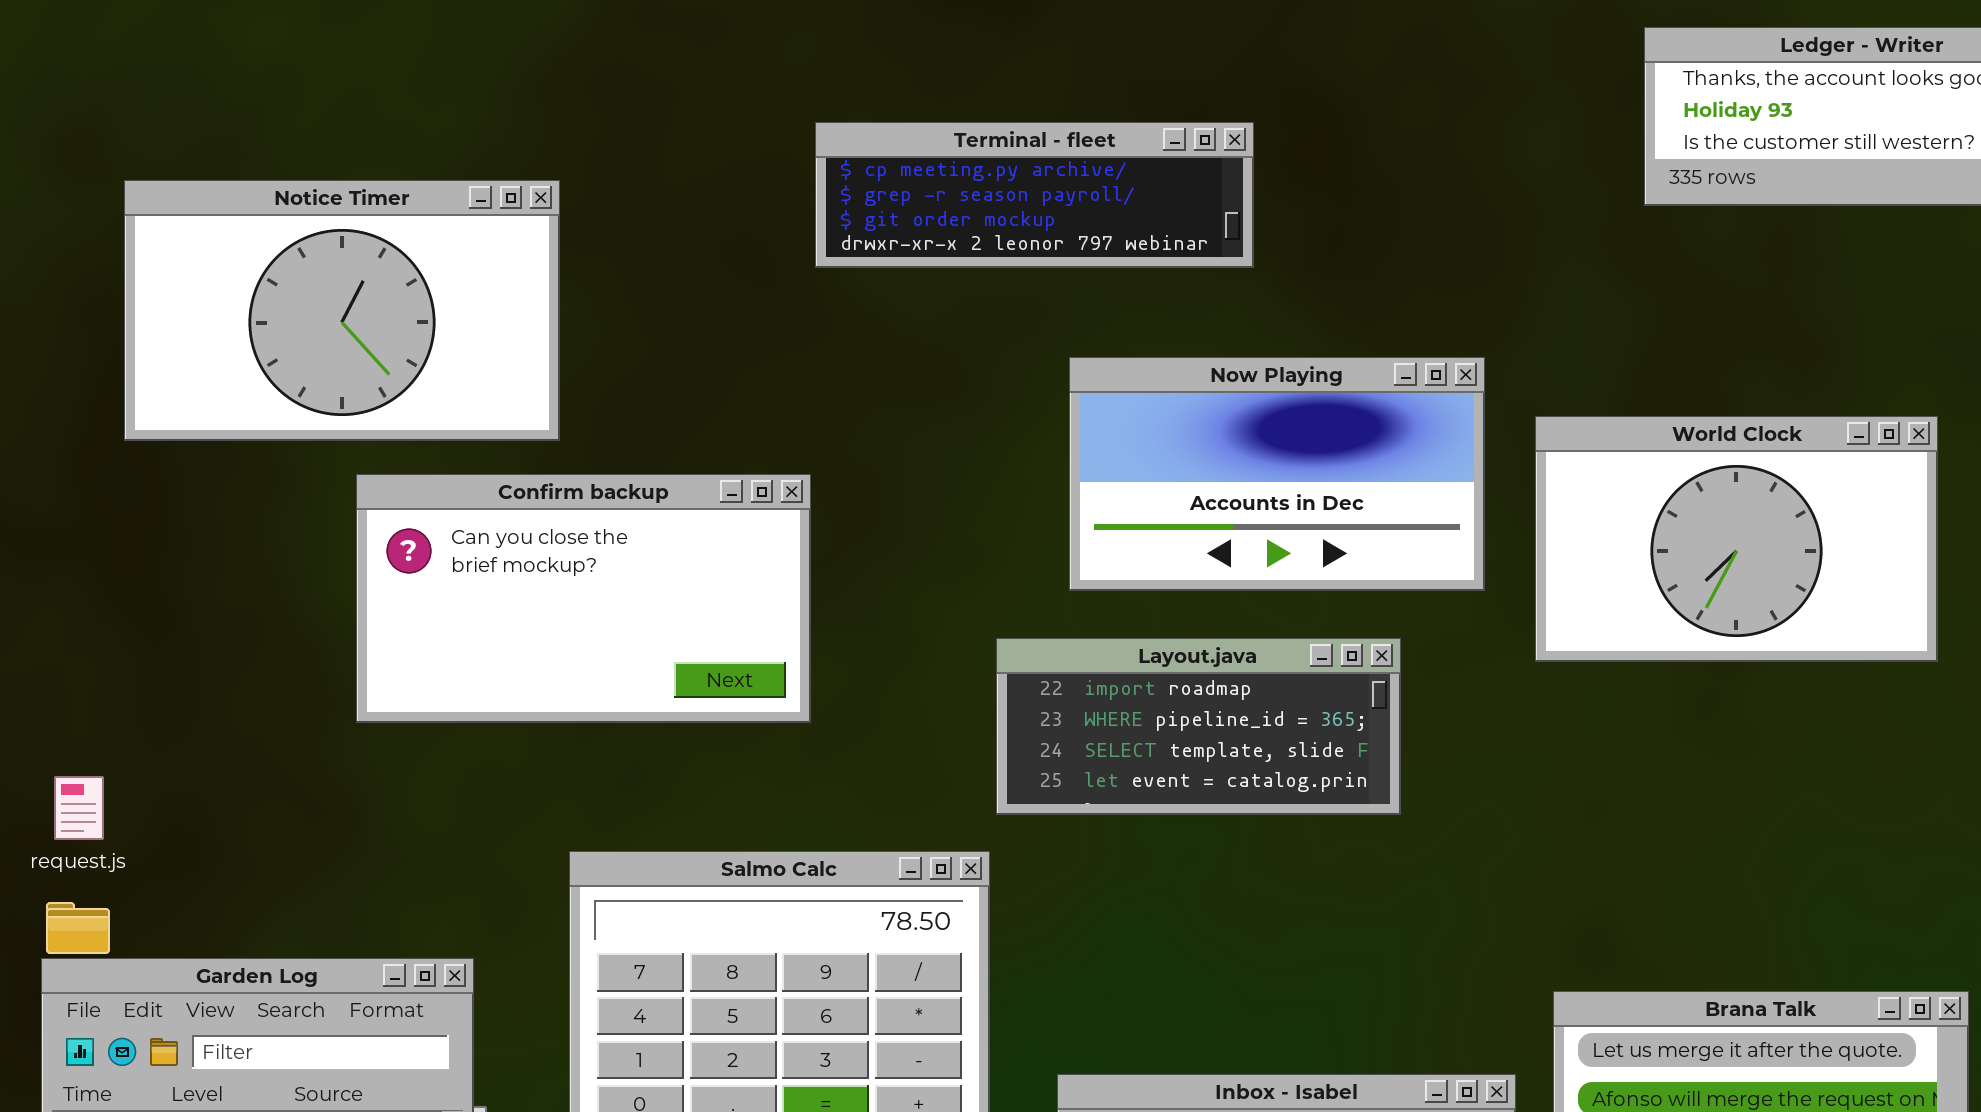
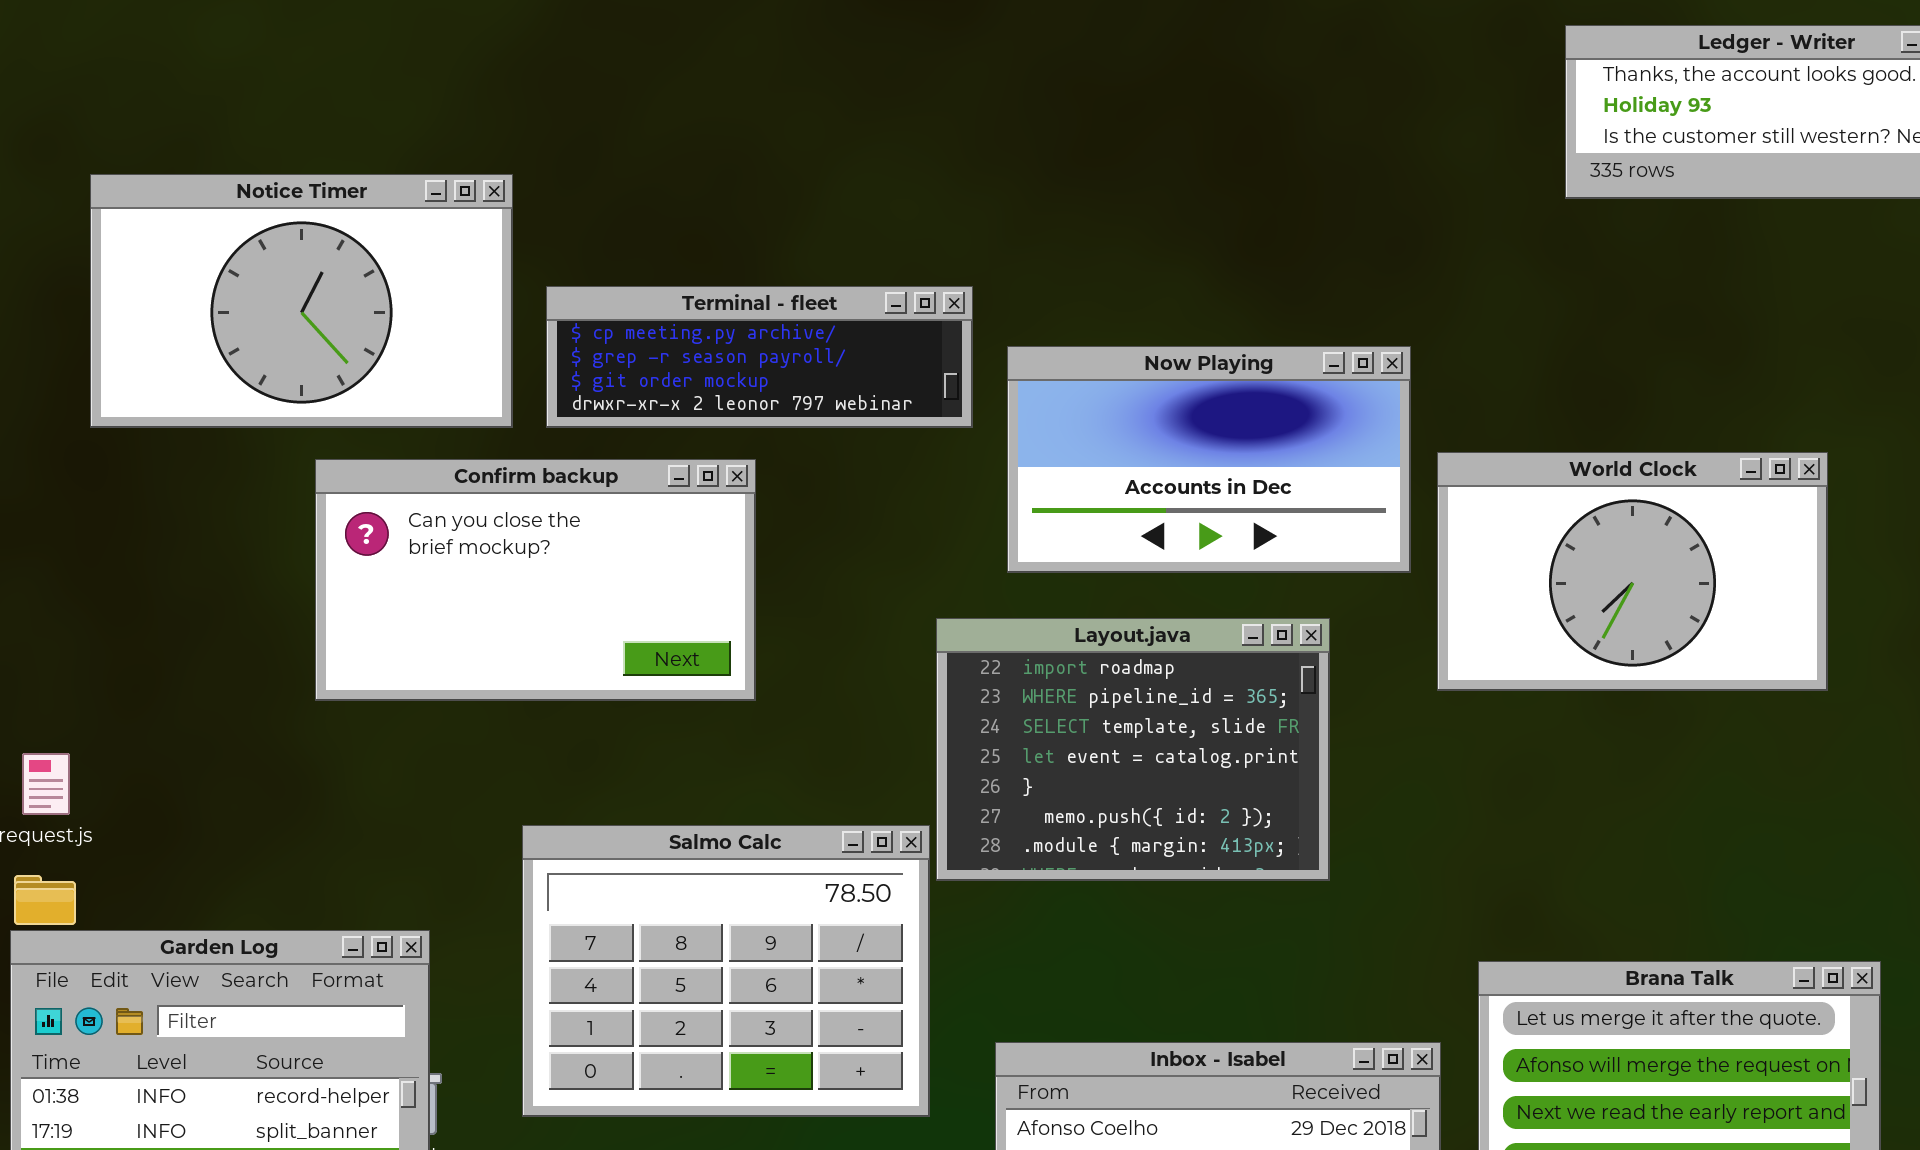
Terminal - fleet: [815,122,1254,268] -> [546,286,973,428], moved
World Clock: [1535,416,1938,662] -> [1437,452,1828,691], moved
Layout.java: [996,638,1401,815] -> [936,618,1330,881], resized

